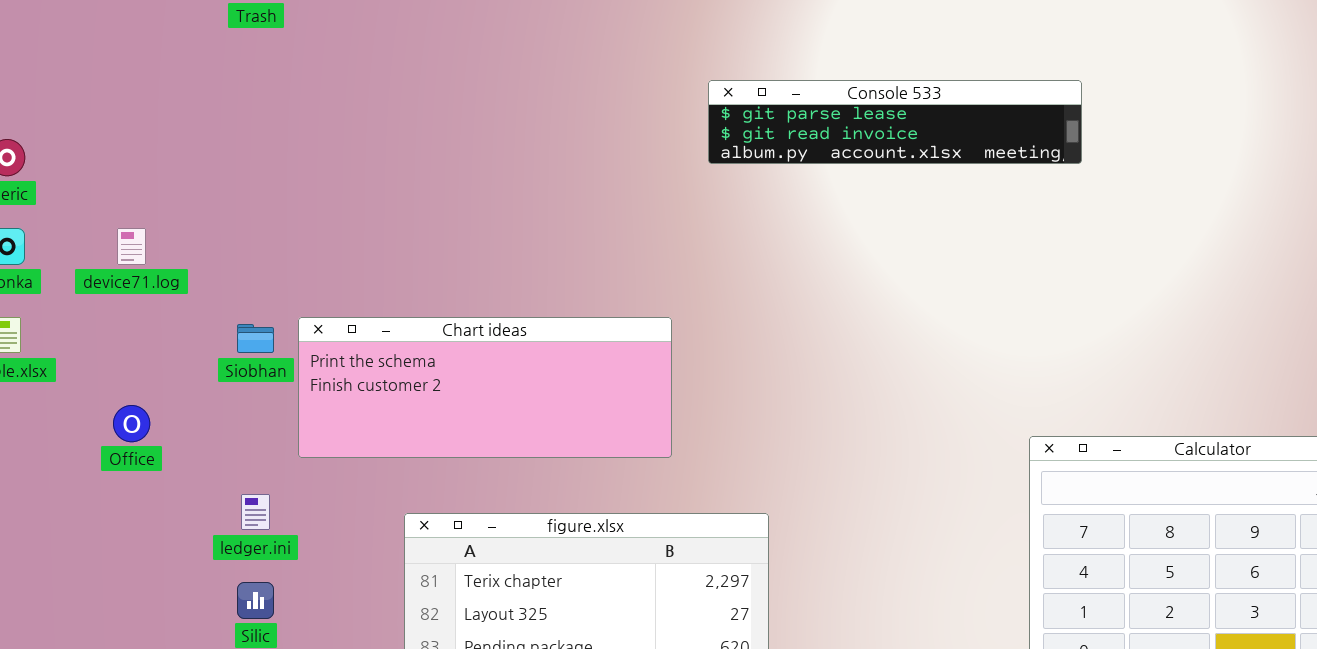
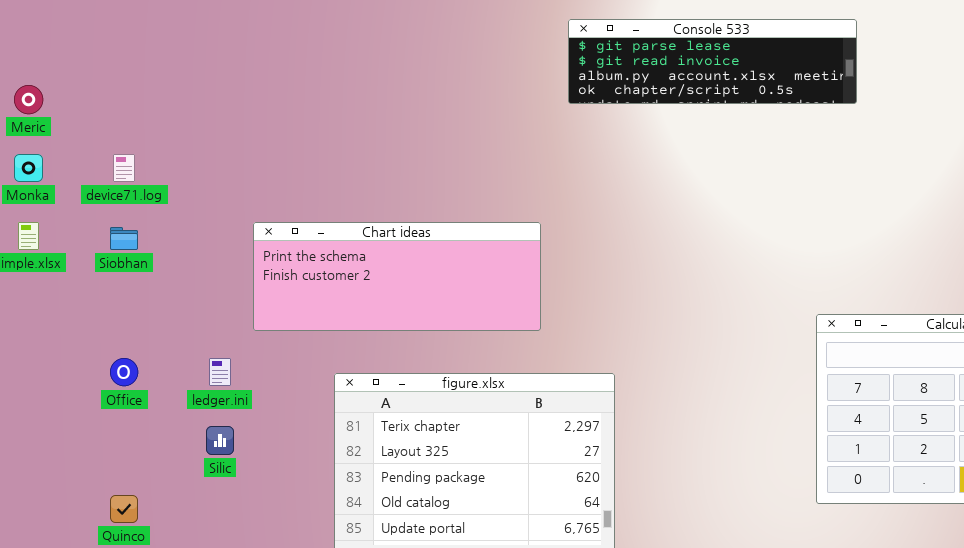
Console 533: [708,80,1082,164] -> [568,19,857,104], resized
Siobhan: [237,324,274,353] -> [110,227,138,250], moved
Office: [113,405,150,442] -> [110,358,138,386], moved

